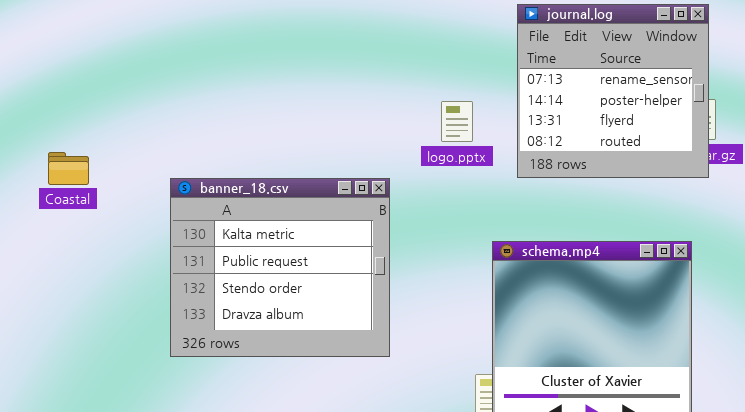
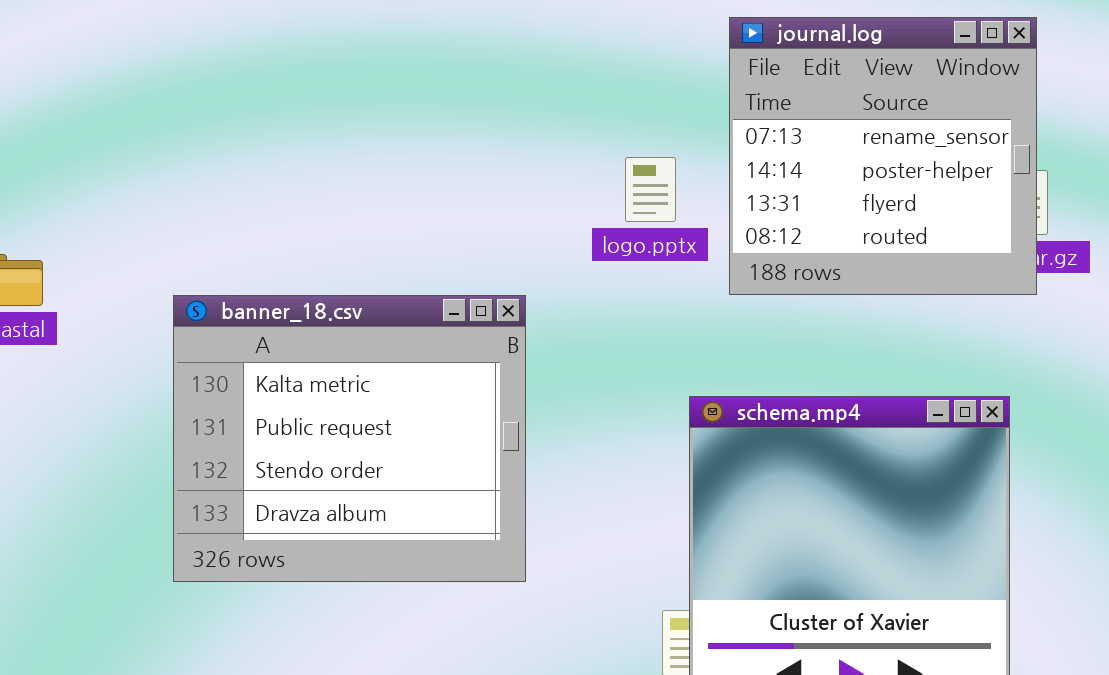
logo.pptx: [441,101,473,142] -> [625,157,676,222], moved

